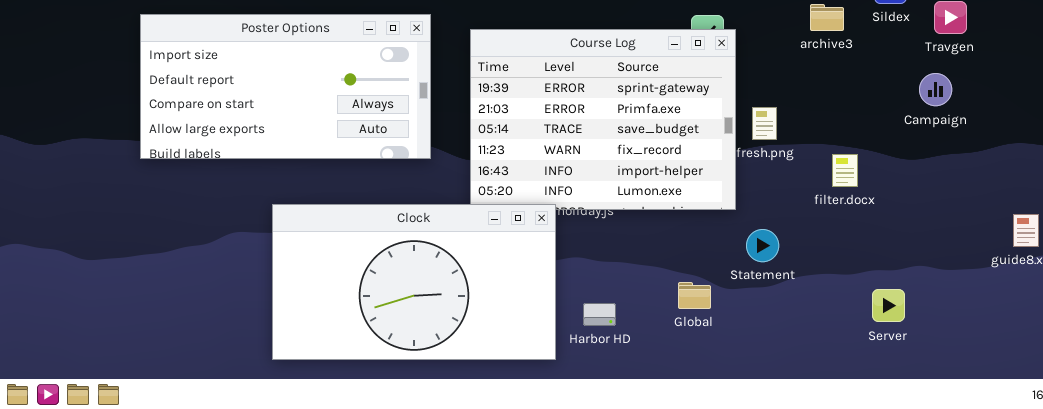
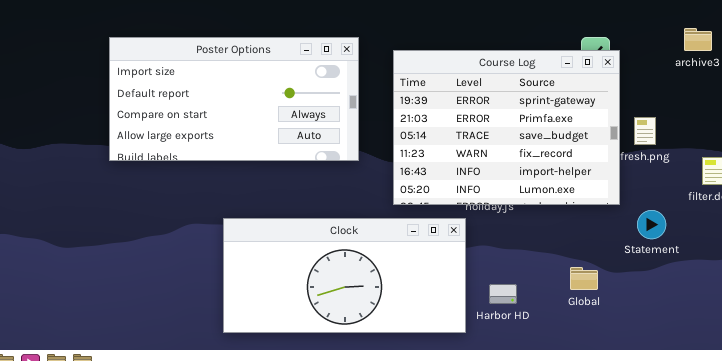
Clock: [272,204,556,360] -> [223,218,466,333], resized
Statement: [746,229,779,262] -> [637,210,666,239], moved

